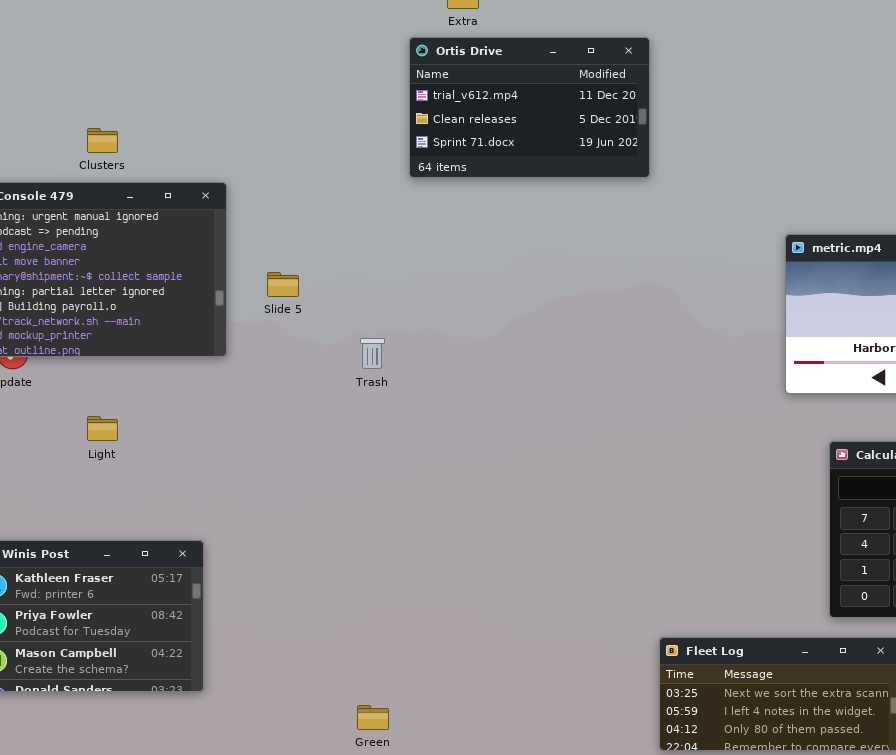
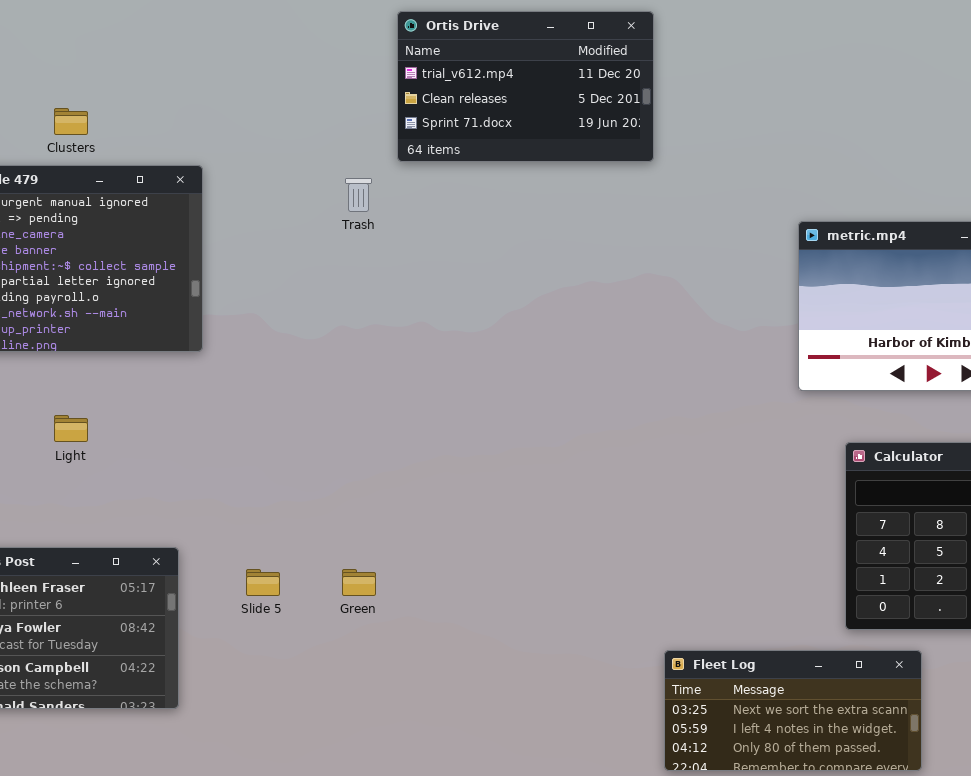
Slide 5: [267,272,299,297] -> [246,569,280,596], moved
Trash: [360,338,385,369] -> [345,178,372,212], moved
Green: [357,705,389,730] -> [342,569,376,596], moved

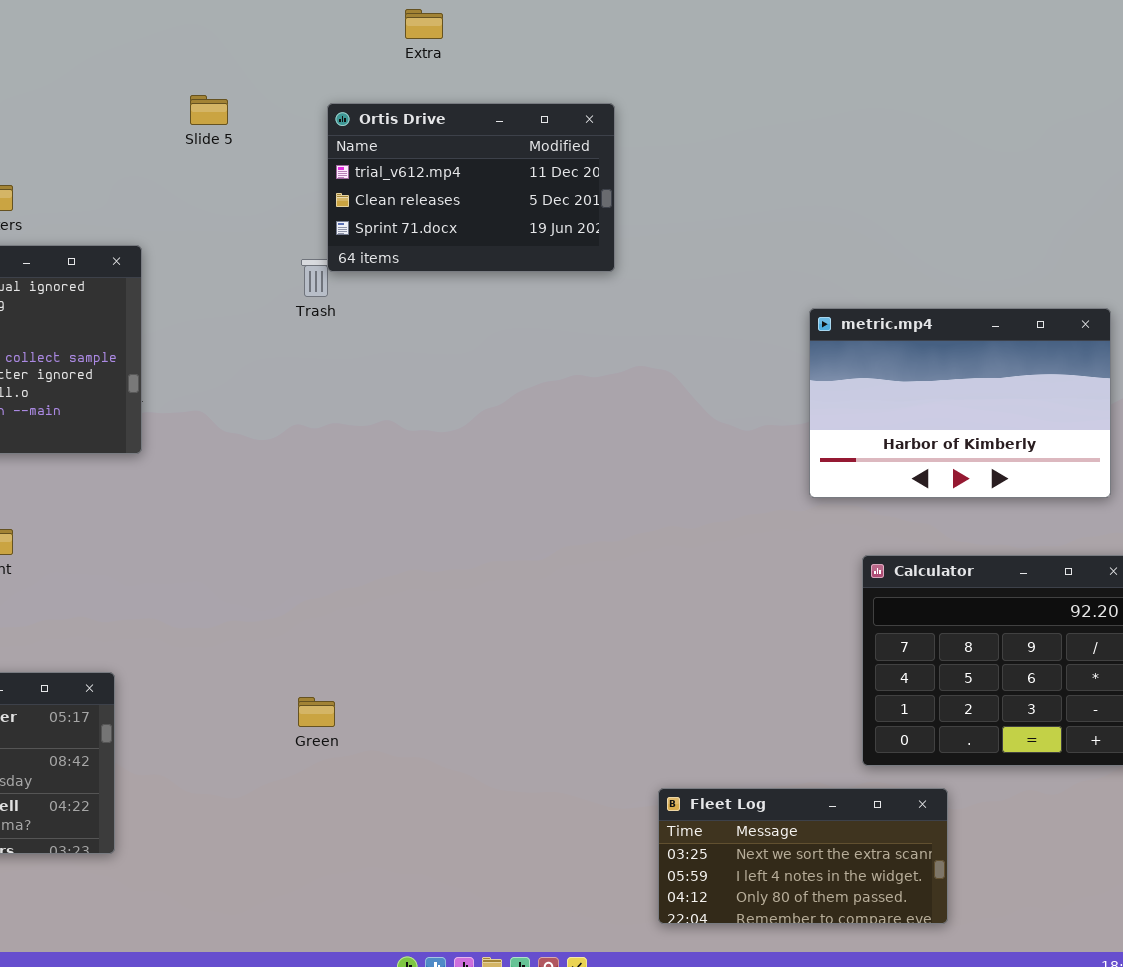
Ortis Drive: [397,11,654,162] -> [327,103,615,272], moved
Slide 5: [246,569,280,596] -> [190,95,228,125], moved

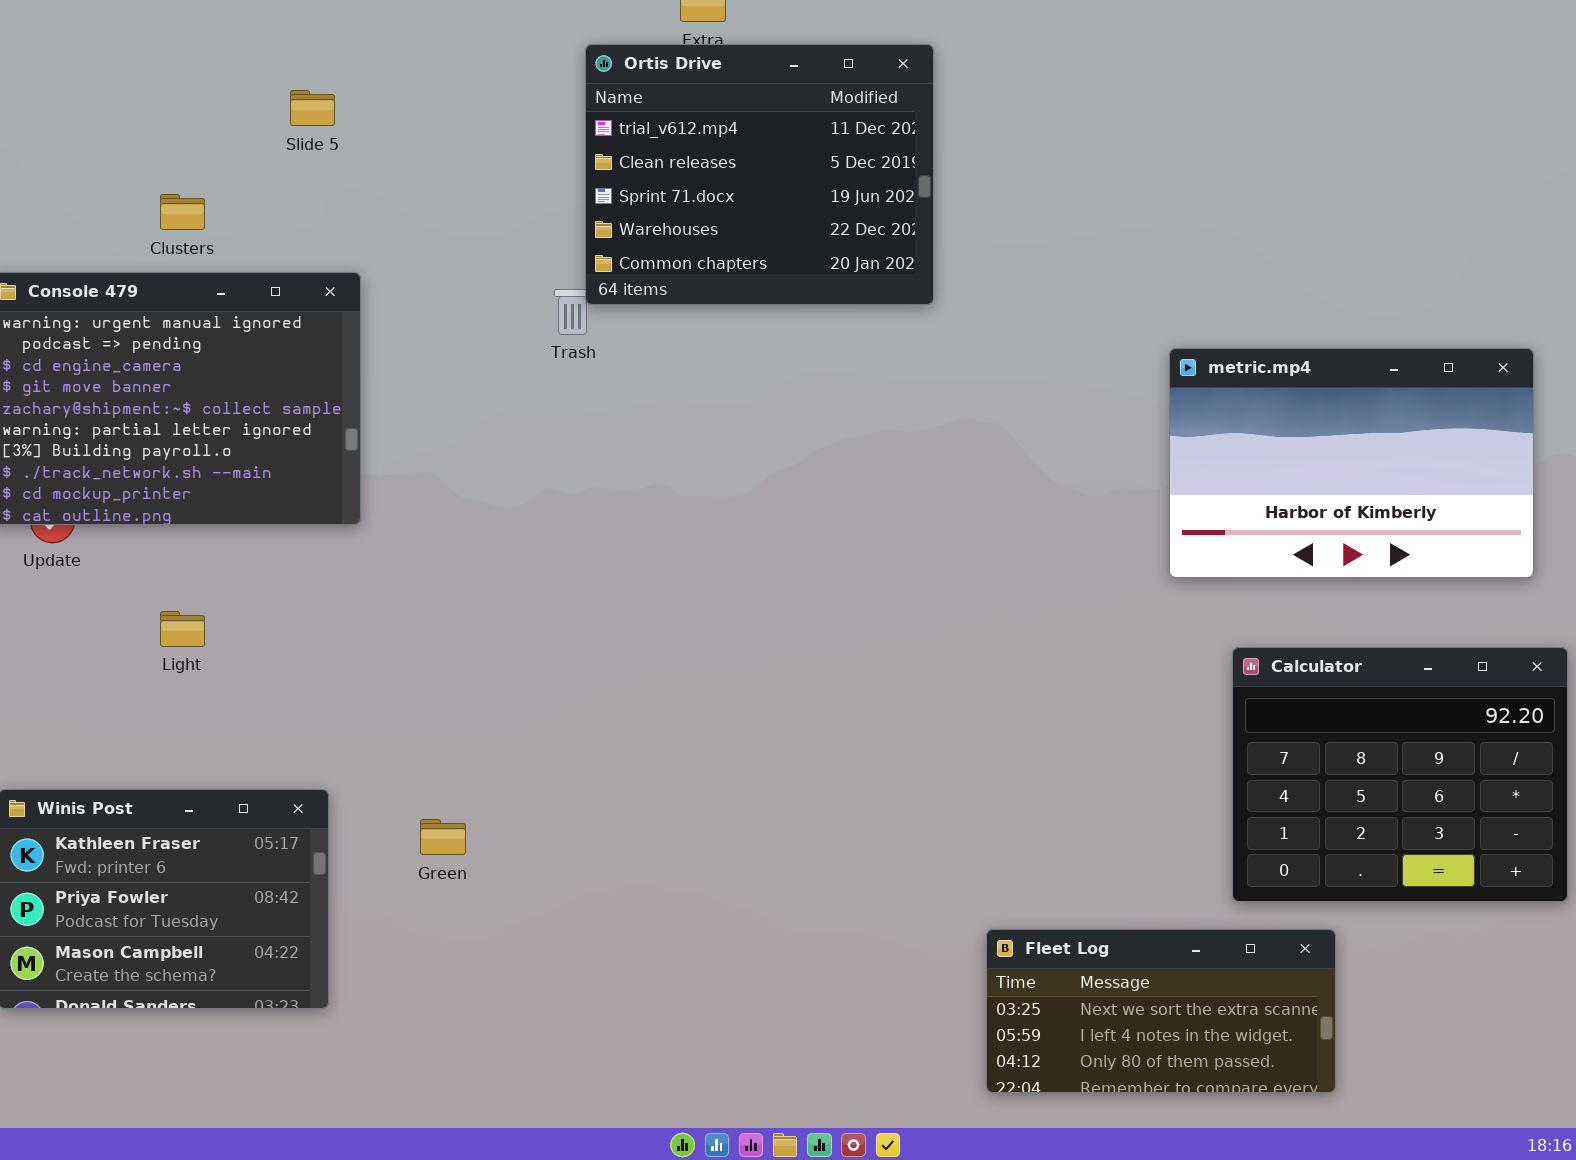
Slide 5: [190,95,228,125] -> [290,90,335,126], moved
Ortis Drive: [327,103,615,272] -> [585,44,934,305], resized
Green: [298,697,335,727] -> [420,819,466,855], moved

